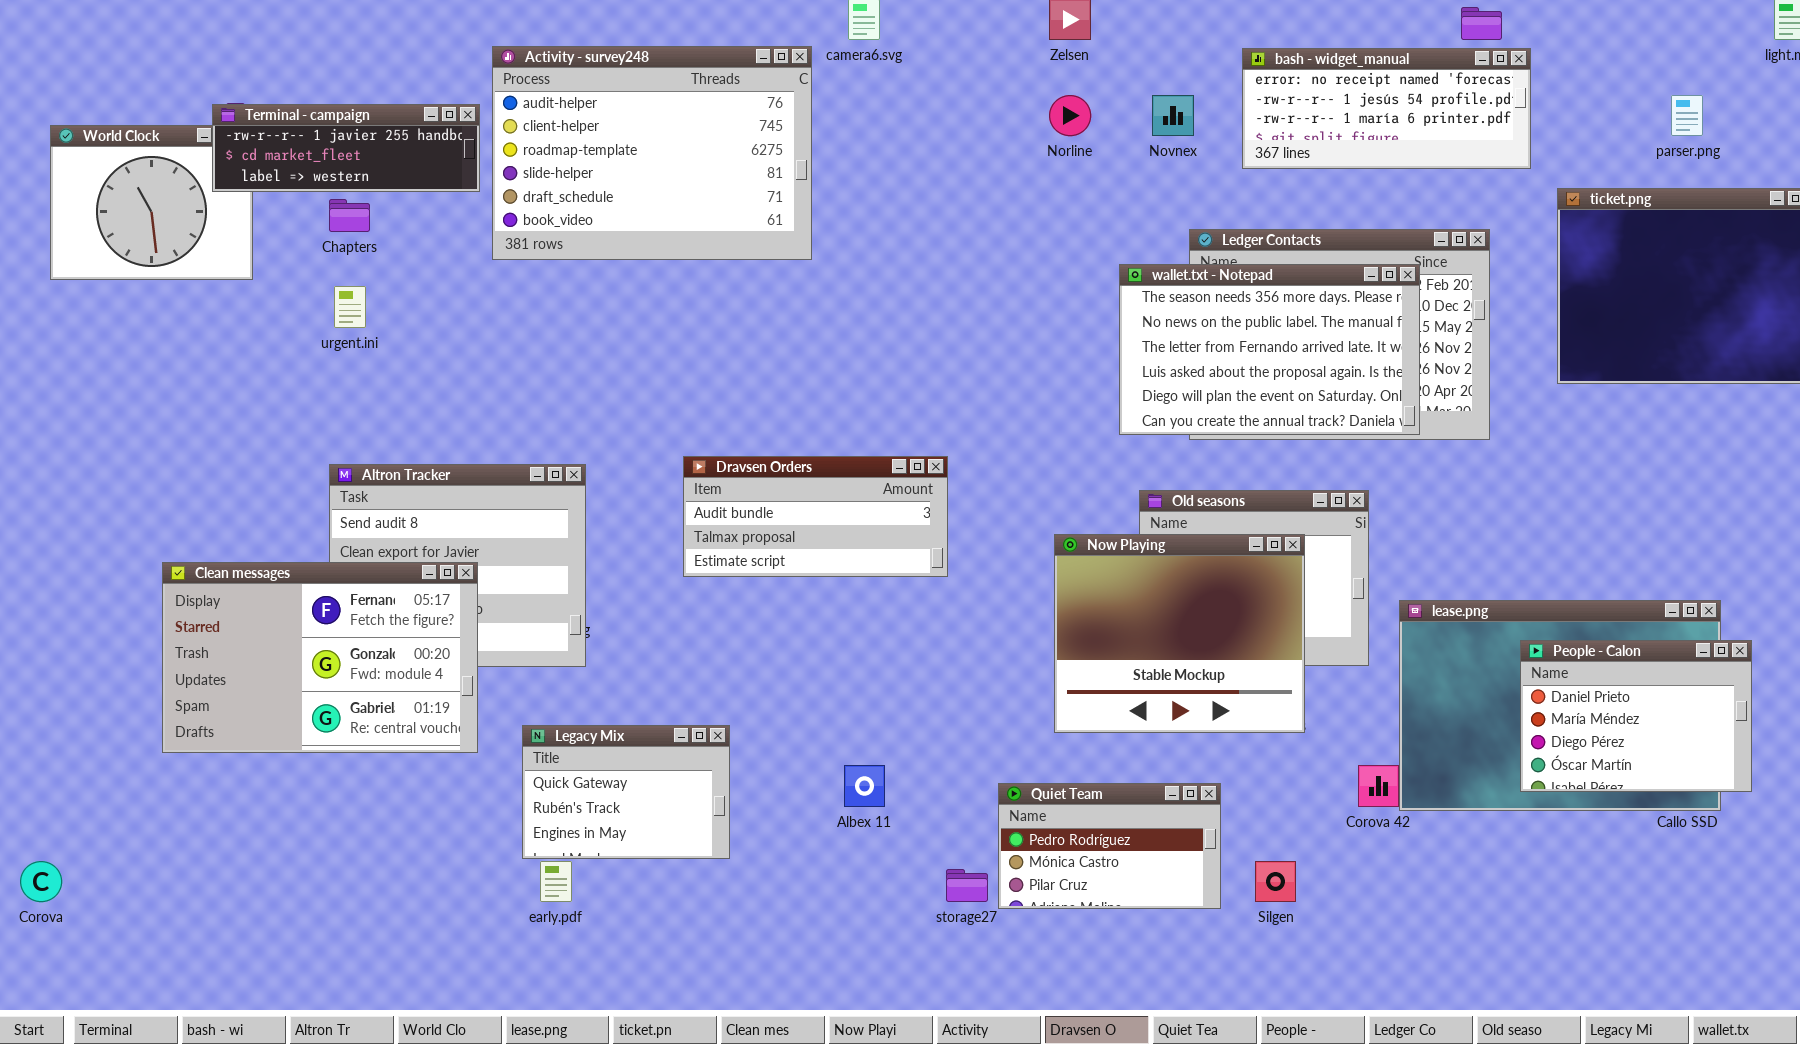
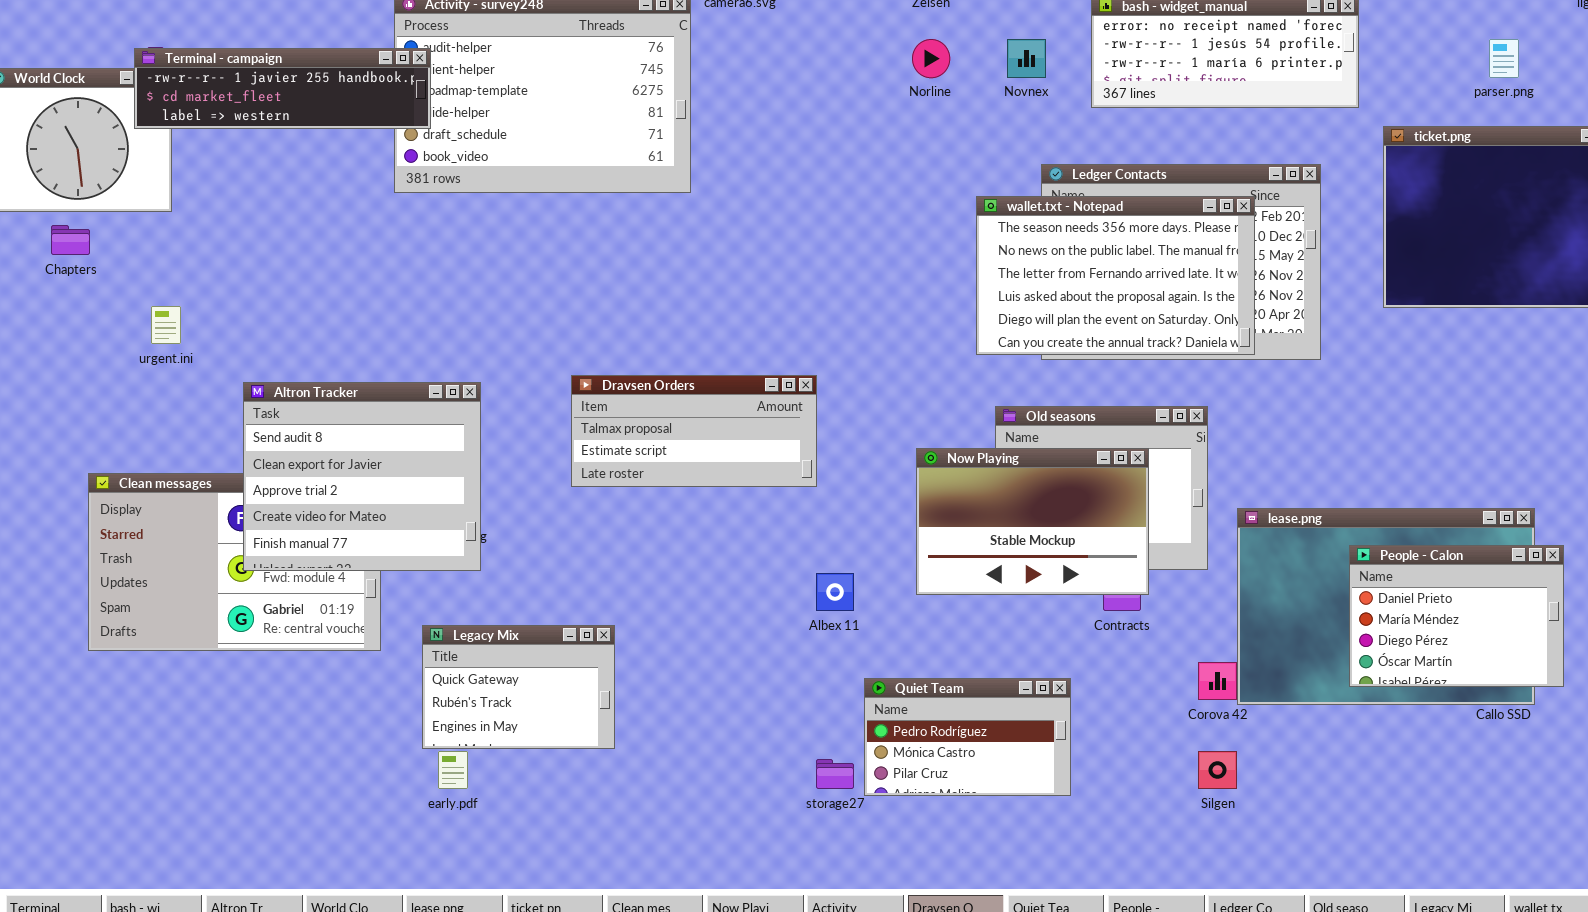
Terminal - campaign: [212,104,480,192] -> [134,48,431,129], resized
Chapters: [329,199,370,232] -> [51,225,90,255], moved
urgent.ini: [334,286,366,328] -> [151,306,181,344], moved
Dravsen Orders: [683,456,948,577] -> [571,375,817,487], scrolled down 1 row
Altron Tracker: [329,464,586,667] -> [243,382,481,571], raised
Now Playing: [1054,534,1305,733] -> [916,448,1149,595], resized
Albex 11: [844,765,885,807] -> [816,573,854,611], moved
Silgen: [1255,861,1296,902] -> [1198,751,1237,789], moved

